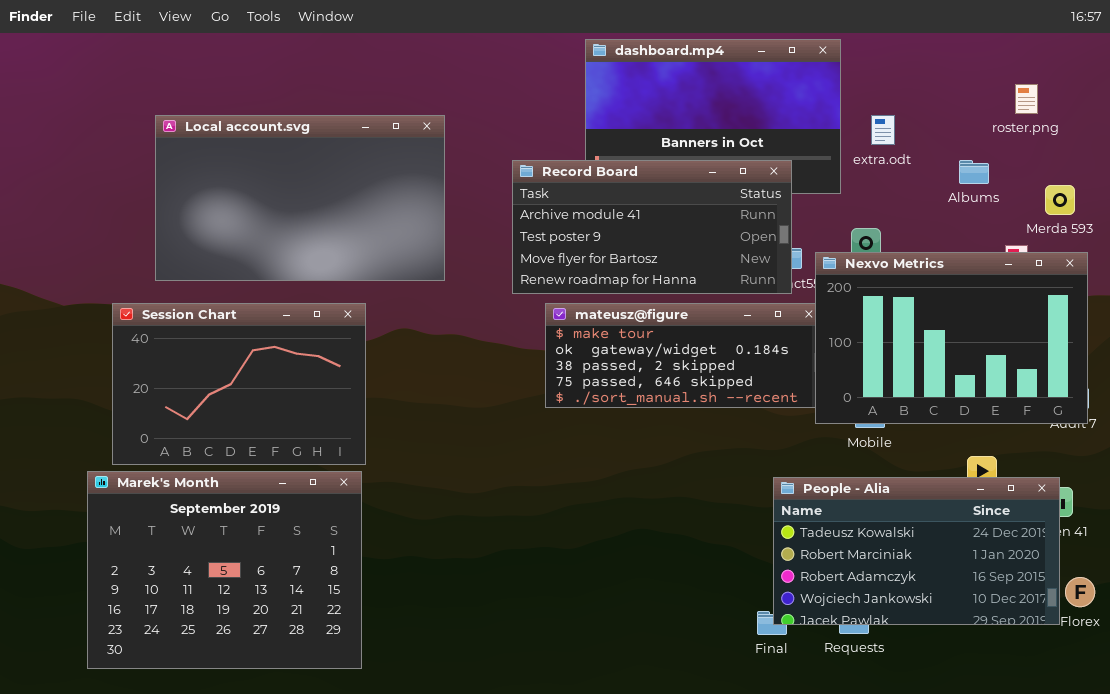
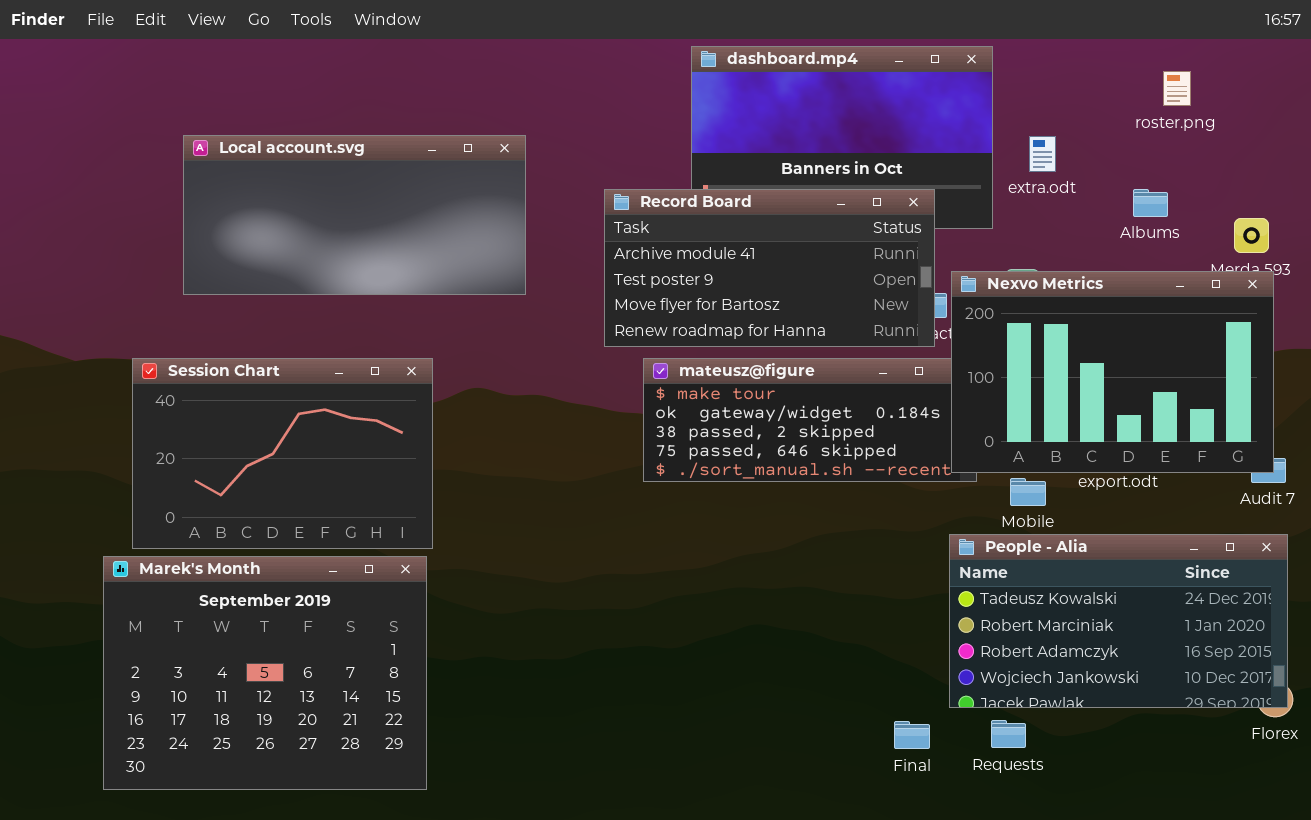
roster.png: [1015,84,1038,114] -> [1163,71,1191,106], moved
Local account.svg: [155,115,445,281] -> [183,135,526,295], resized
Nexvo Metrics: [815,252,1088,424] -> [951,271,1274,473], moved
People - Alia: [773,477,1060,625] -> [949,534,1288,708], moved

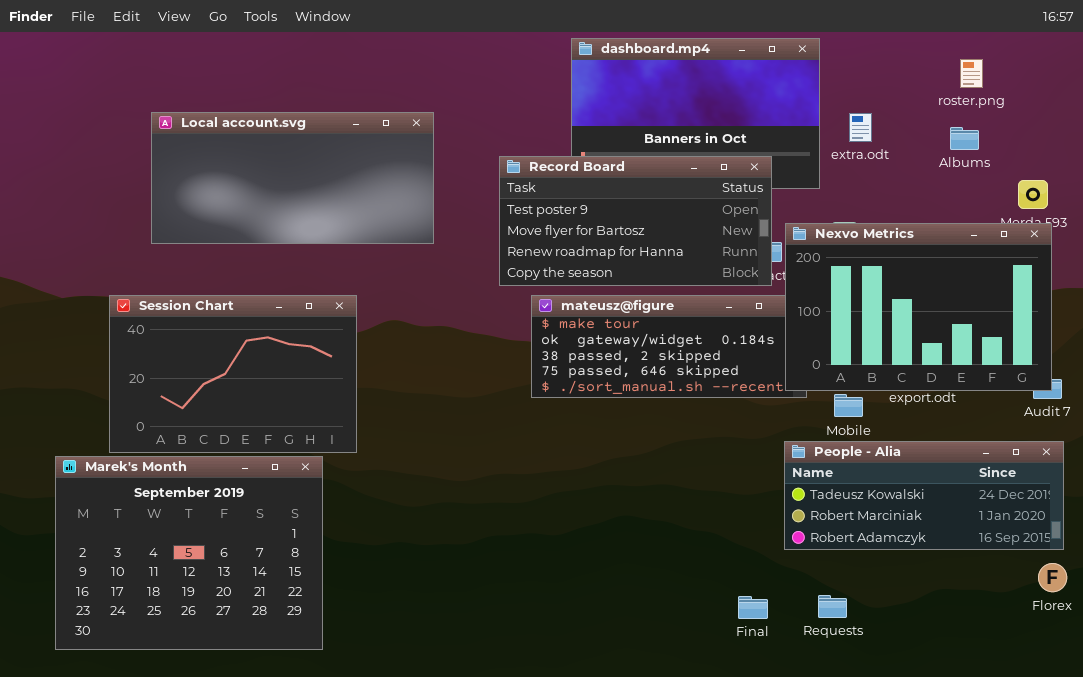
Record Board: [604,189,935,347] -> [499,156,772,286], scrolled down 1 row
Albums: [1133,189,1168,217] -> [950,127,979,150], moved
People - Alia: [949,534,1288,708] -> [784,441,1064,550], resized
Marek's Month: [103,556,427,790] -> [55,456,323,650], moved

